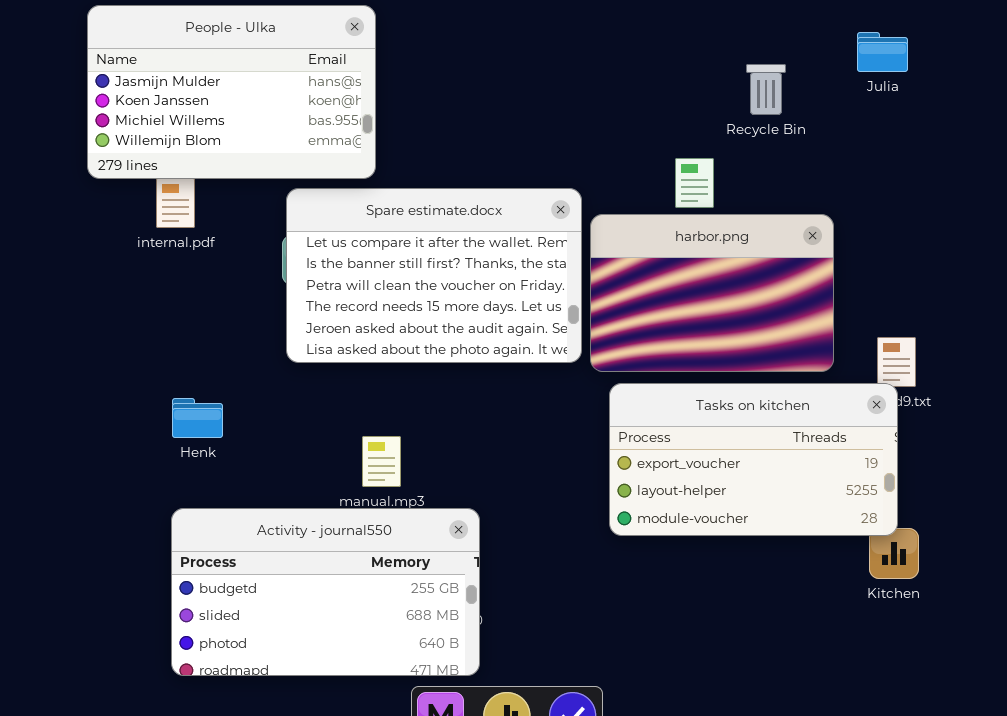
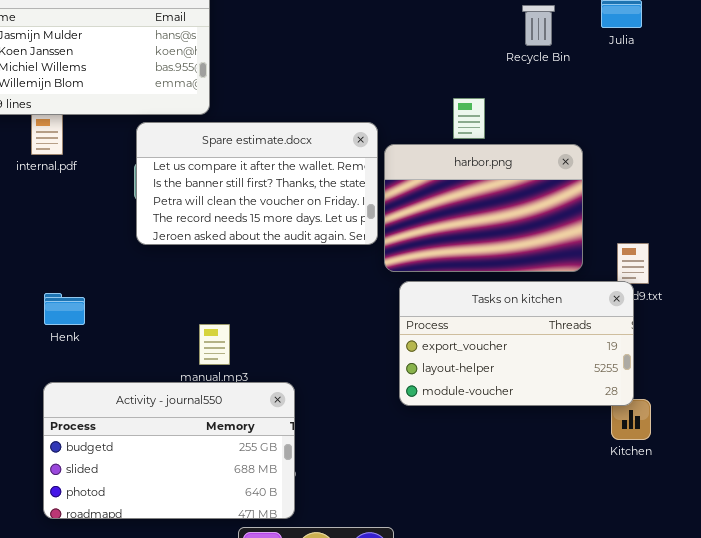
Recycle Bin: [746,64,786,115] -> [522,5,555,46], moved
Spare estimate.docx: [286,188,582,363] -> [136,122,378,245], resized

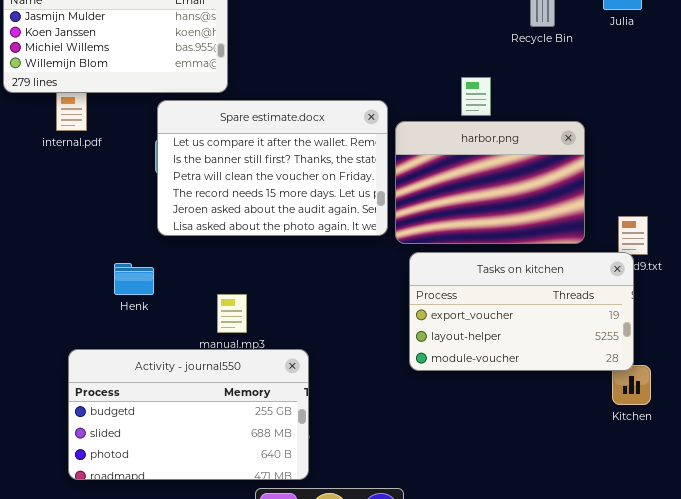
Spare estimate.docx: [136,122,378,245] -> [157,100,388,236], resized
Henk: [44,293,85,325] -> [114,263,154,295], moved

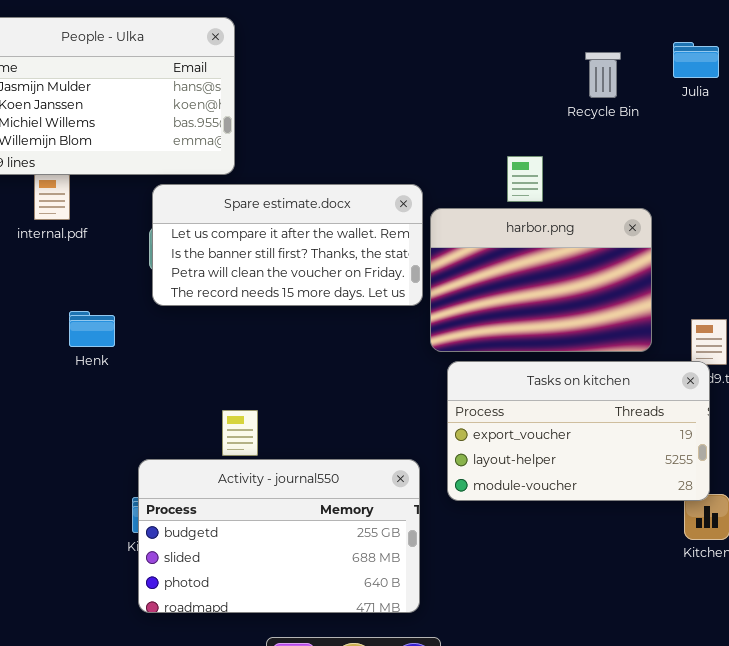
Spare estimate.docx: [157,100,388,236] -> [152,184,423,306], resized
Henk: [114,263,154,295] -> [69,311,115,347], moved
Activity - journal550: [68,349,309,480] -> [138,459,420,613], moved

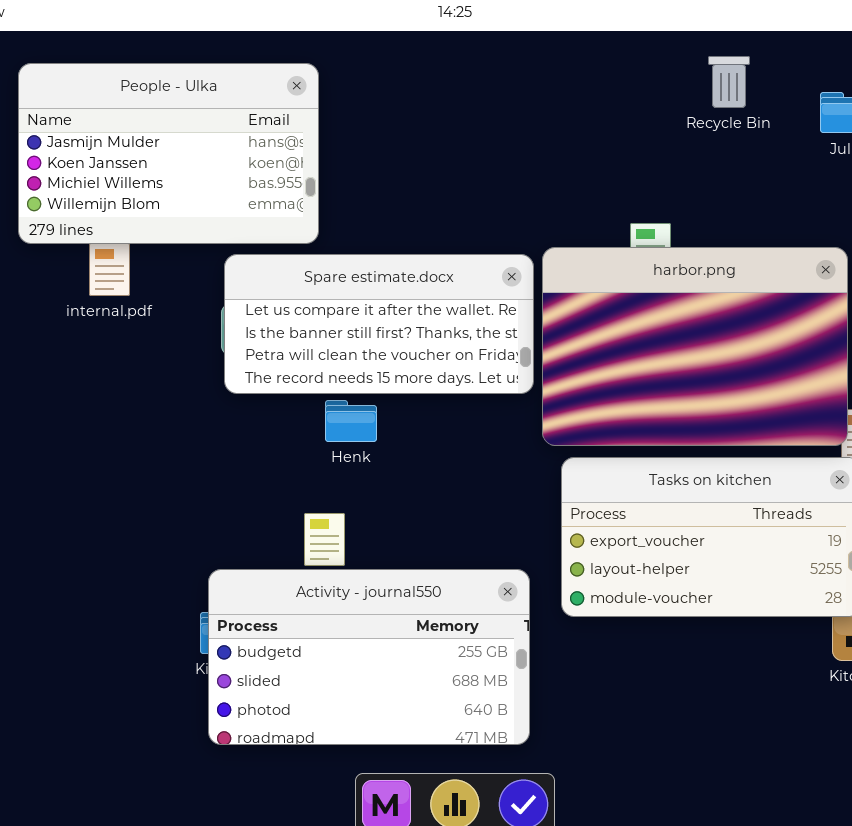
Recycle Bin: [585,52,621,98] -> [708,56,750,108], moved
harbor.png: [430,208,652,352] -> [542,247,848,446], resized
Henk: [69,311,115,347] -> [325,400,377,442], moved

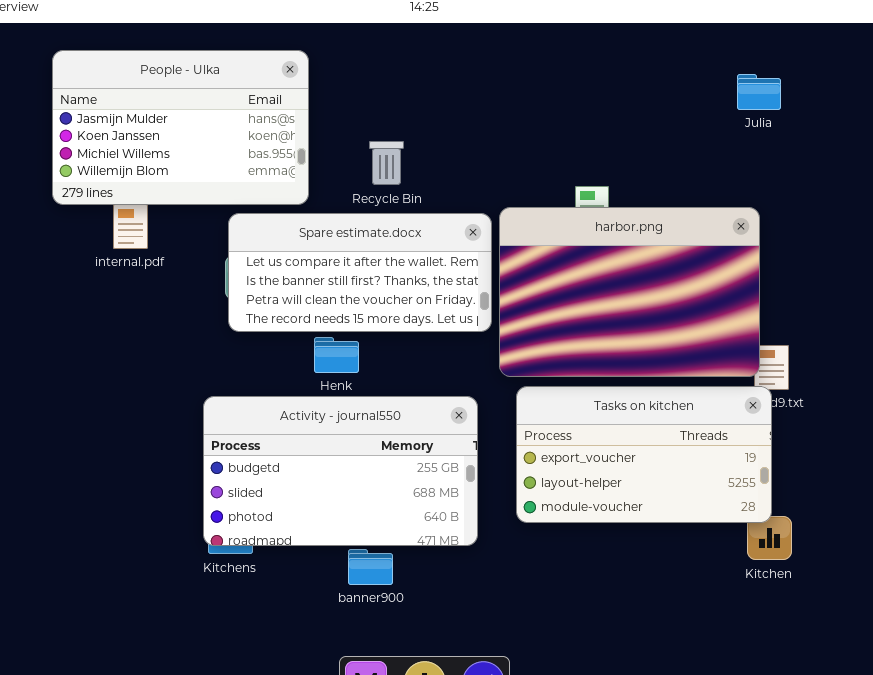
Recycle Bin: [708,56,750,108] -> [369,141,404,185], moved
Activity - journal550: [208,569,530,745] -> [203,396,478,546], moved

